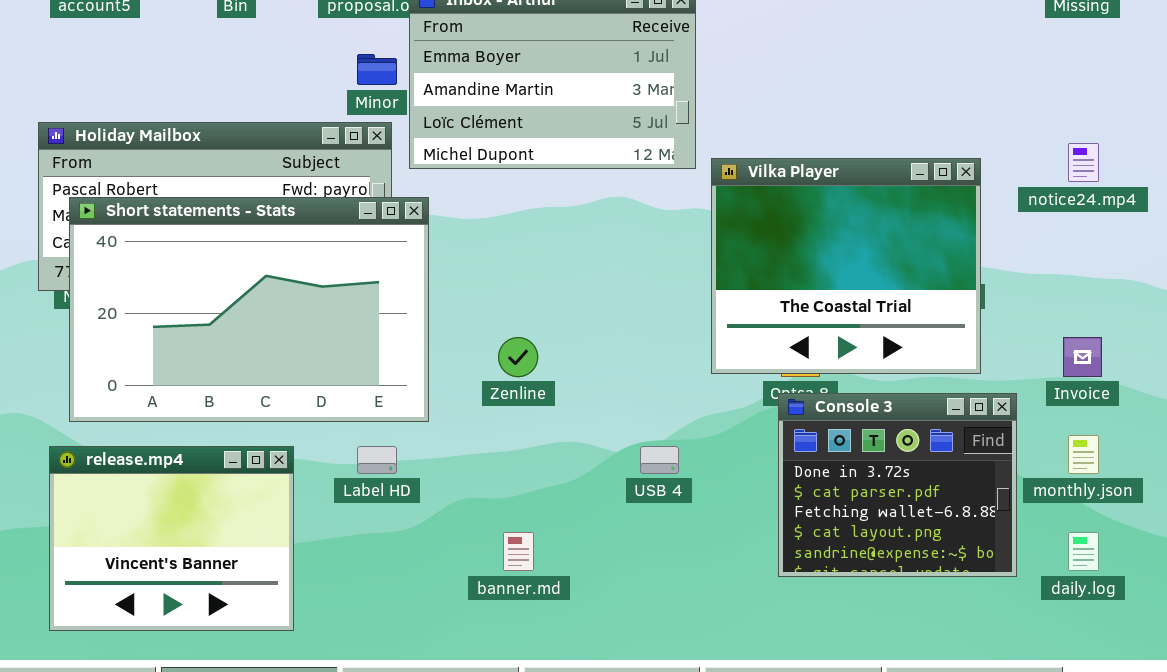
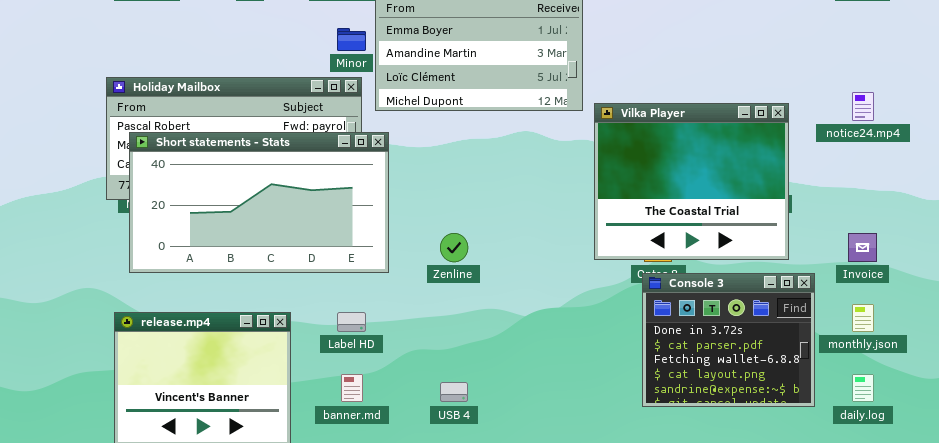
Short statements - Stats: [69,197,429,422] -> [129,132,389,273], resized
USB 4: [640,446,679,474] -> [440,382,468,402], moved
banner.md: [503,532,534,571] -> [341,374,363,402], moved

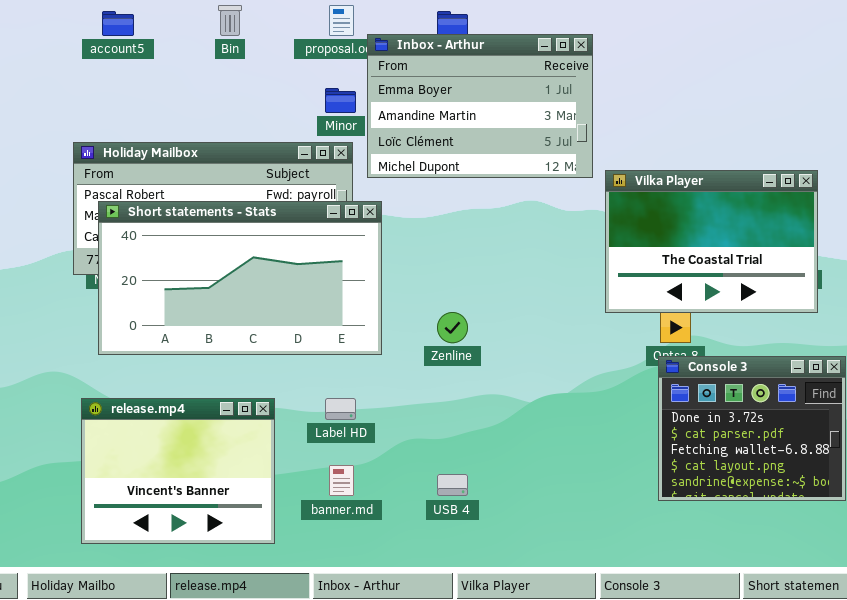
Vilka Player: [594,103,789,260] -> [605,170,818,313], resized

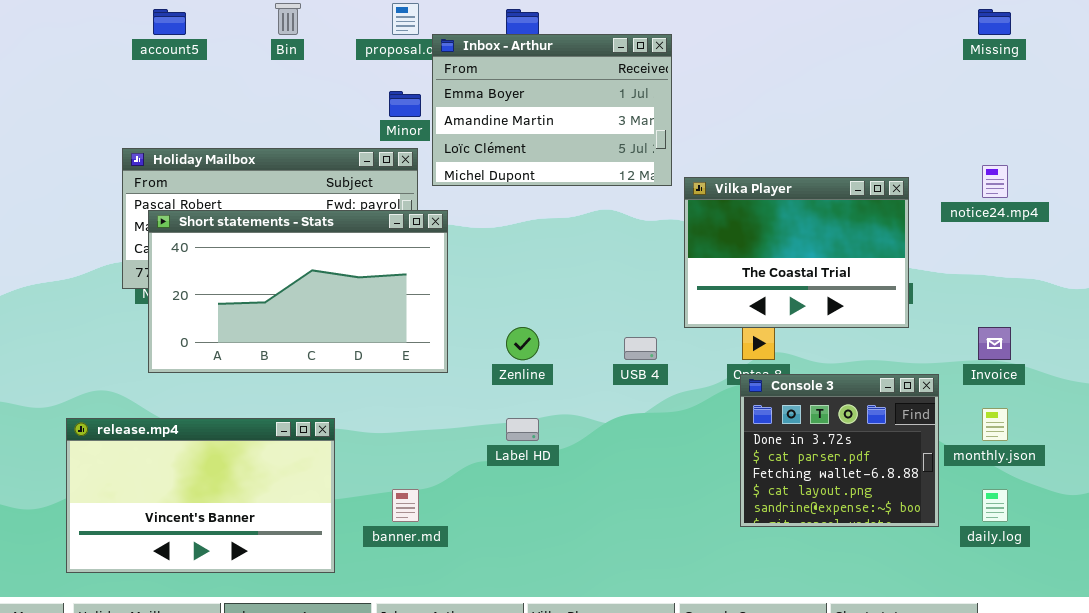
release.mp4: [81,398,275,544] -> [66,418,335,573], resized
Label HD: [325,398,356,420] -> [506,418,539,441], moved
USB 4: [437,474,468,496] -> [624,337,657,360], moved

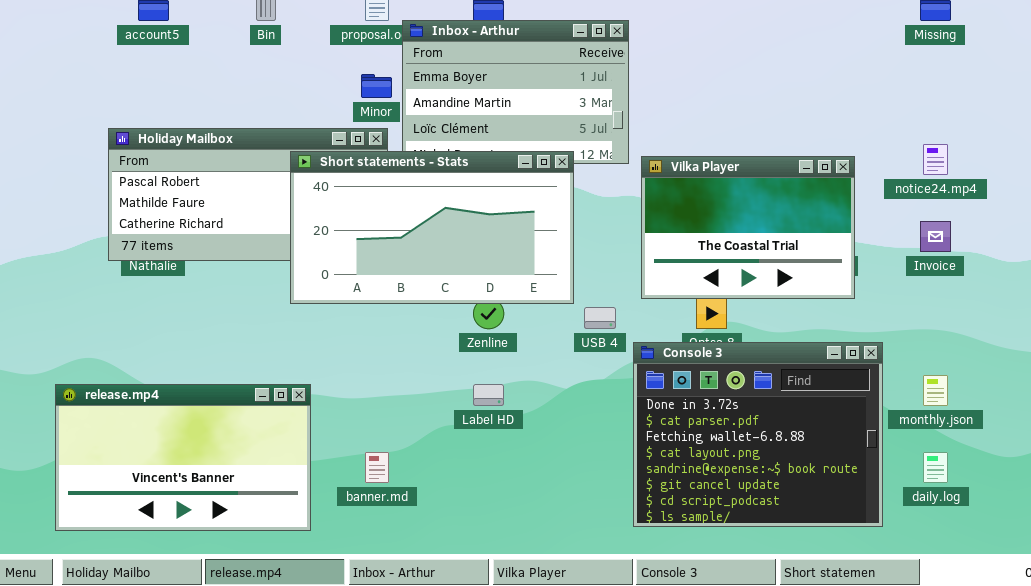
Short statements - Stats: [148,210,448,373] -> [290,151,574,304], moved
Invoice: [978,327,1011,360] -> [920,221,951,252], moved
Console 3: [740,374,939,527] -> [633,342,883,527], resized

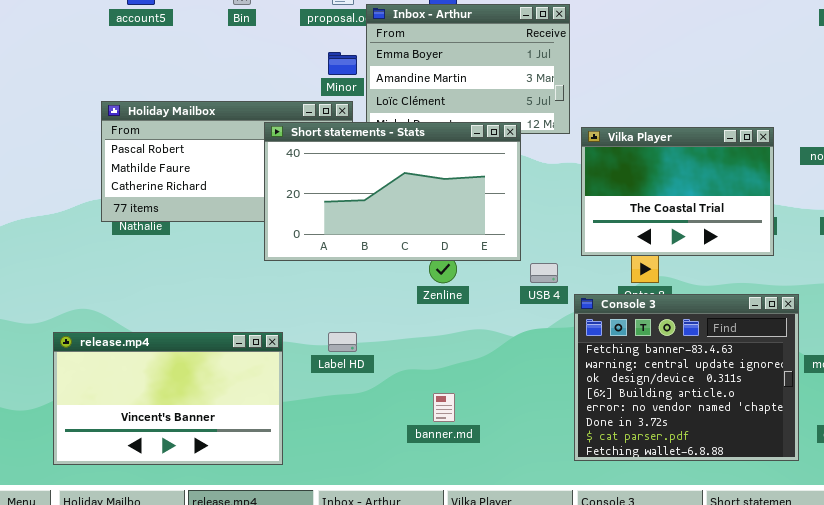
Console 3: [633,342,883,527] -> [574,294,799,461], scrolled up 5 rows
Label HD: [473,384,504,406] -> [328,332,357,352], moved
banner.md: [365,452,389,483] -> [433,393,455,422], moved

